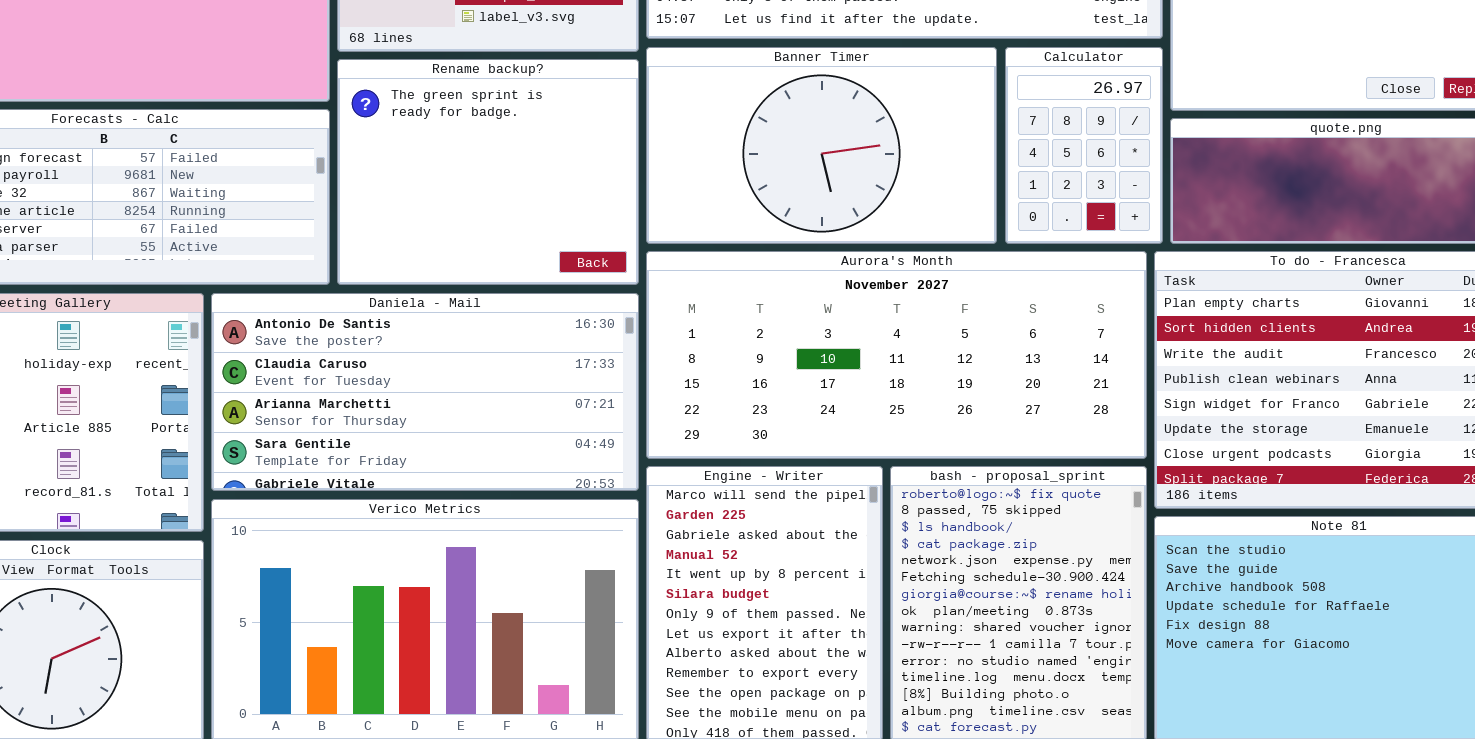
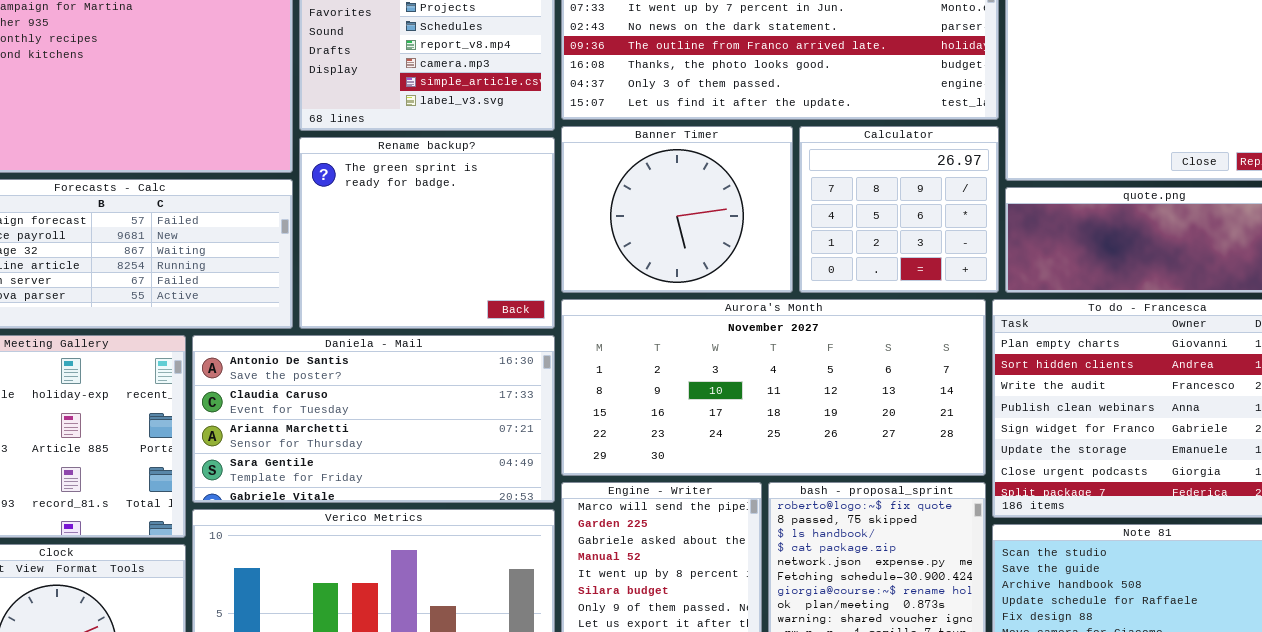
Banner Timer: [646,47,997,244] -> [561,126,793,293], resized
Calculator: [1005,47,1163,244] -> [799,126,999,293], resized

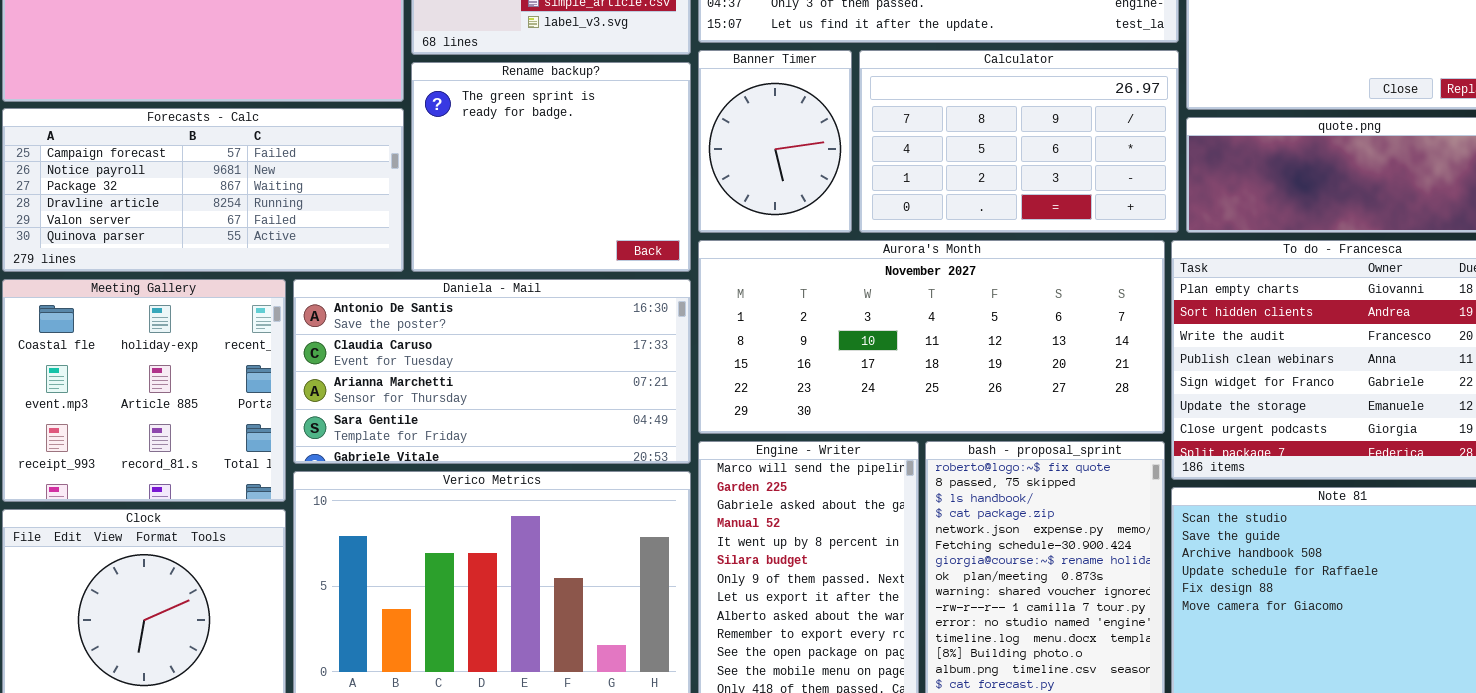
Banner Timer: [561,126,793,293] -> [698,50,852,233], resized
Calculator: [799,126,999,293] -> [859,50,1179,233], resized

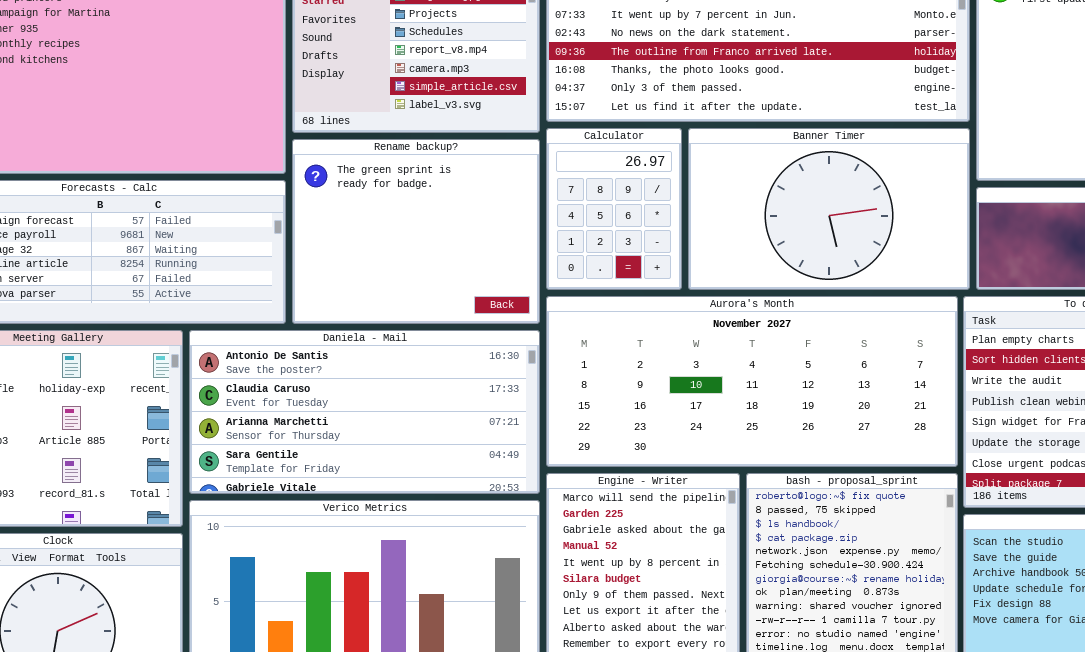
Banner Timer: [698,50,852,233] -> [688,128,970,290], moved, resized
Calculator: [859,50,1179,233] -> [546,128,682,290], moved, resized

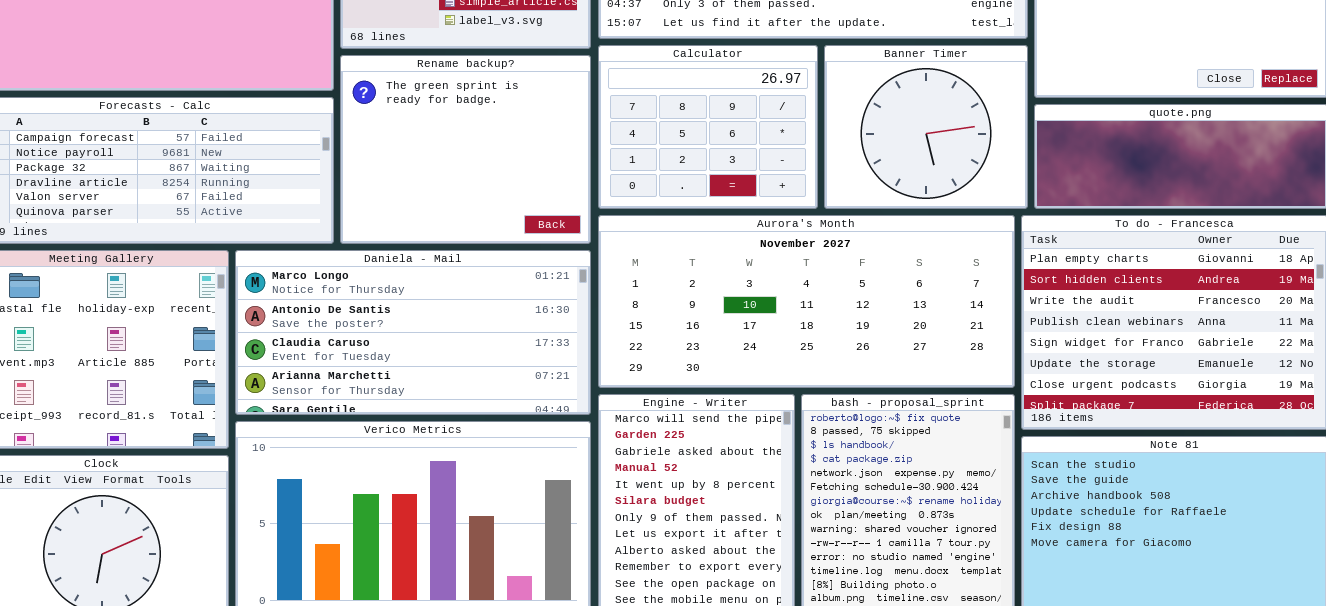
Calculator: [546,128,682,290] -> [598,45,818,209], resized
Banner Timer: [688,128,970,290] -> [824,45,1028,209], resized
Daniela - Mail: [189,330,540,494] -> [235,250,591,415], scrolled up 1 row

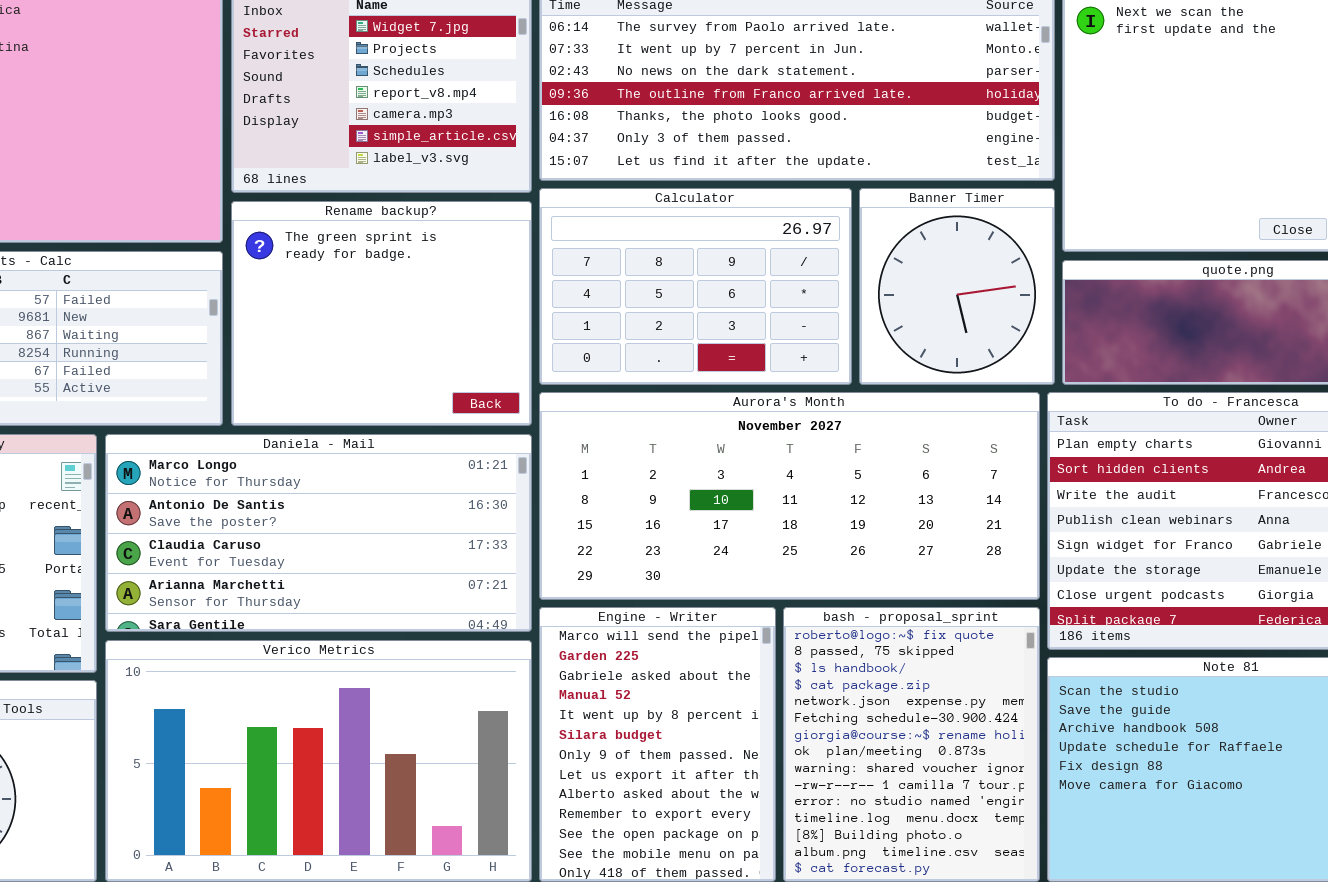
Calculator: [598,45,818,209] -> [539,188,852,385], resized
Banner Timer: [824,45,1028,209] -> [859,188,1055,385], resized

